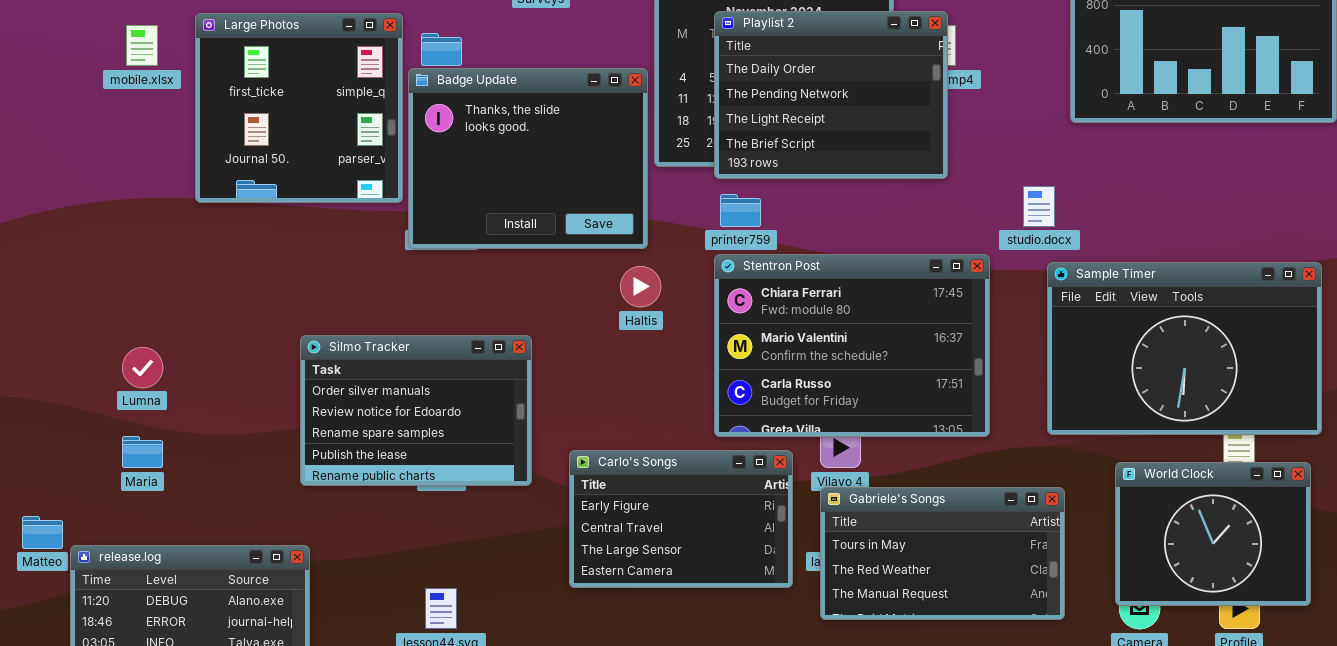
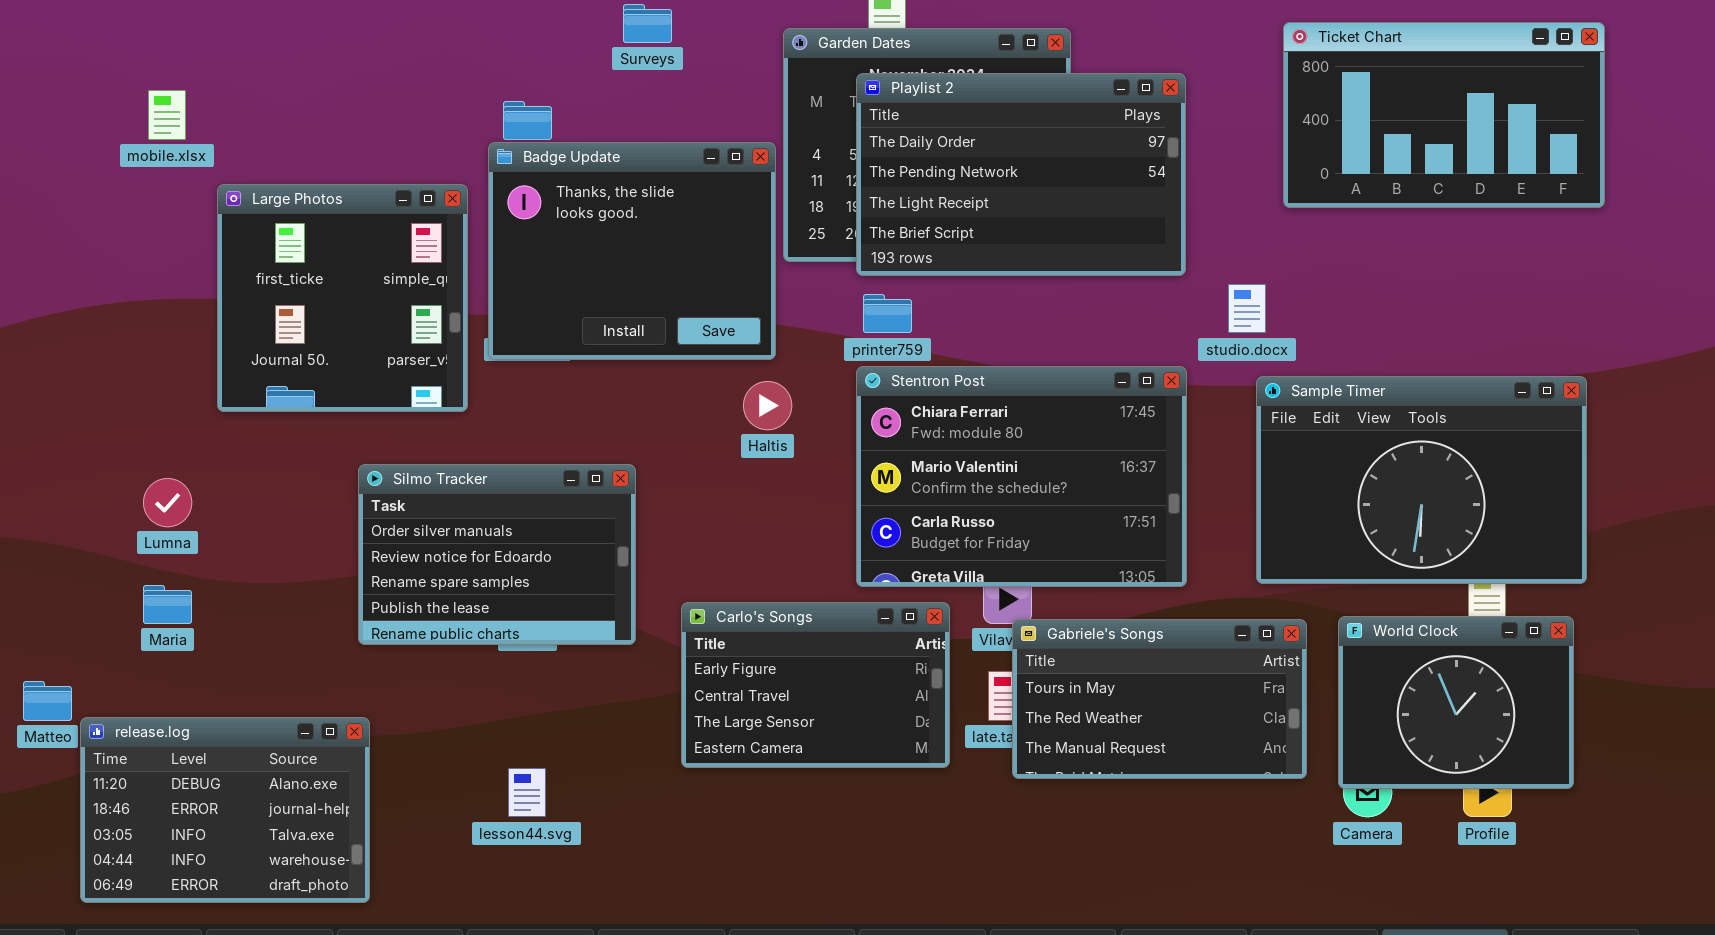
Playlist 2: [714,11,948,179] -> [856,73,1186,276], resized
Large Photos: [195,13,403,203] -> [217,184,468,412], moved
Gabriele's Songs: [820,487,1065,620] -> [1012,619,1307,779], moved

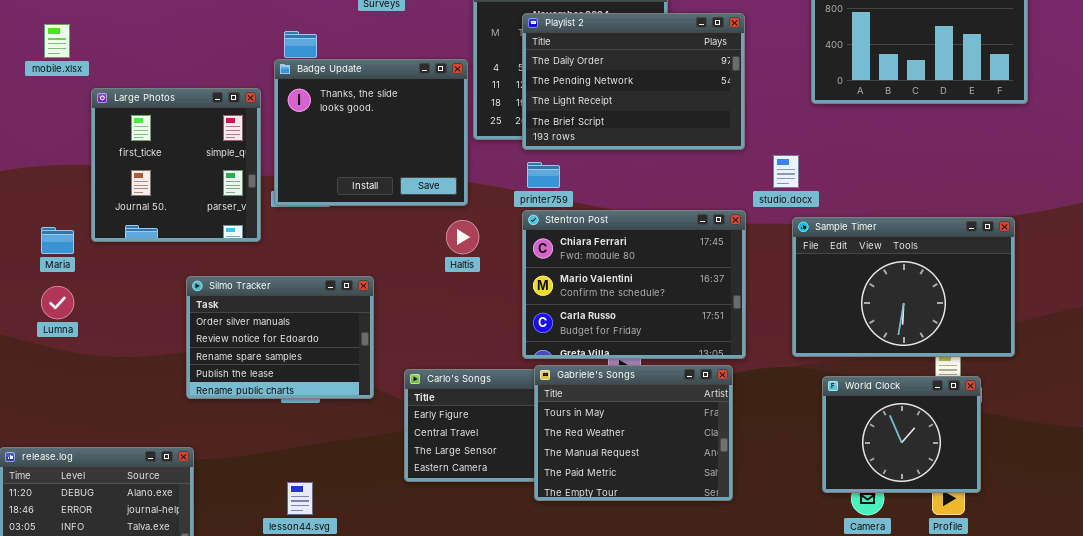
Maria: [143,585,192,624] -> [41,227,74,254], moved
World Clock: [1338,616,1574,789] -> [822,376,981,493], moved
Gabriele's Songs: [1012,619,1307,779] -> [534,365,733,501], moved, resized

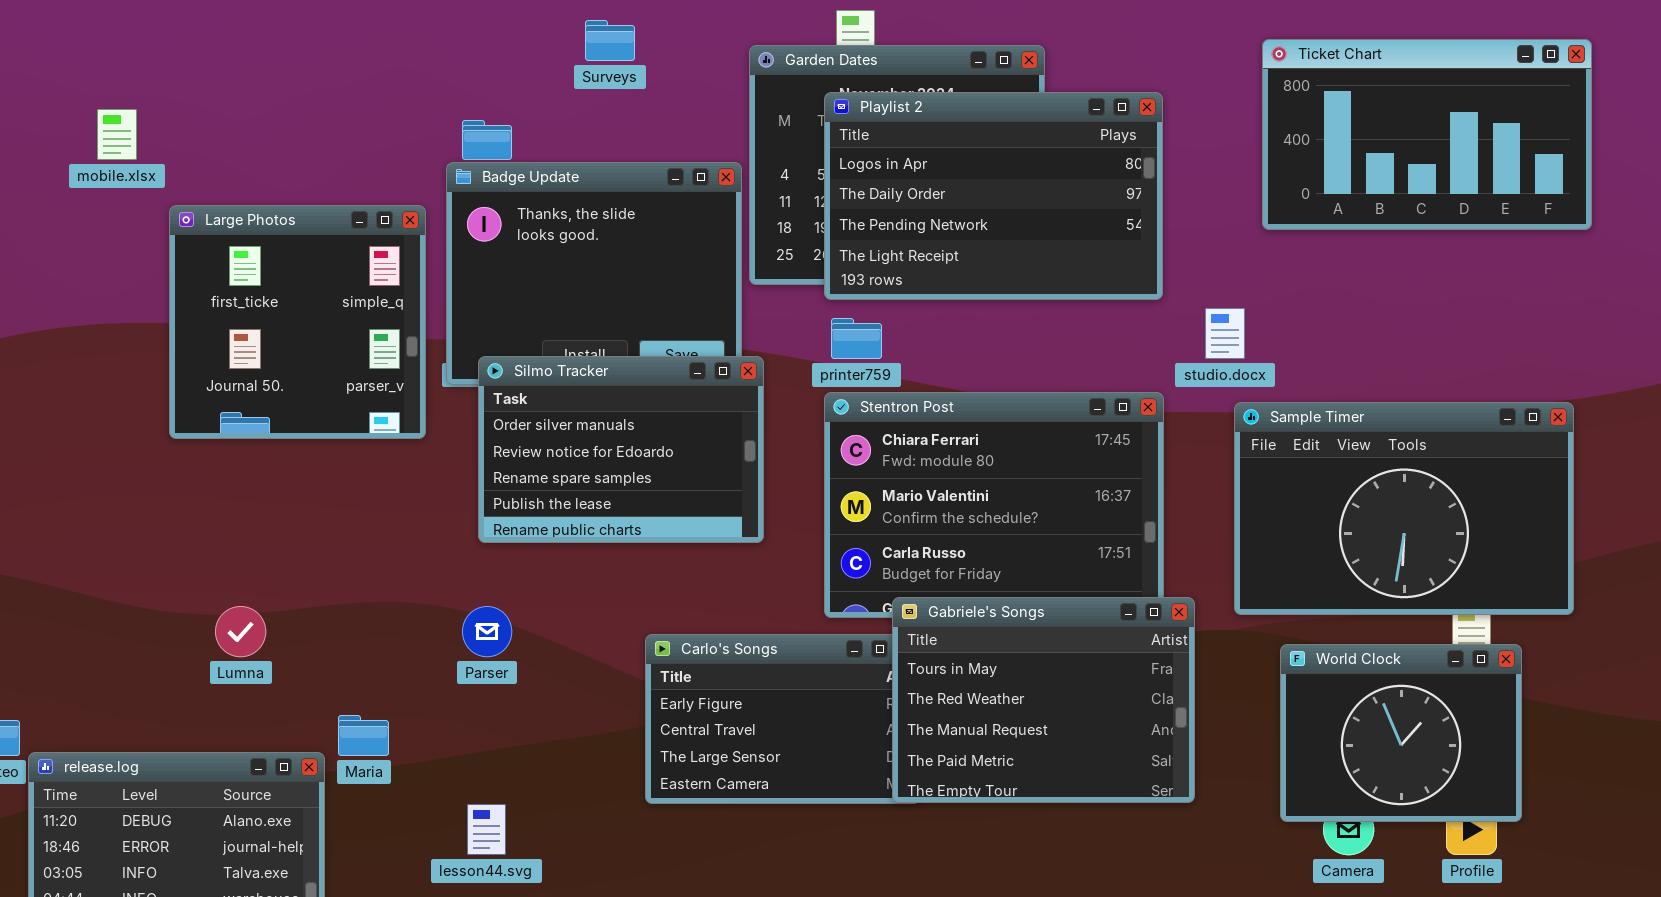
Playlist 2: [522,13,745,150] -> [824,92,1163,300], scrolled up 1 row
Maria: [41,227,74,254] -> [338,715,389,756], moved
Silmo Tracker: [186,276,374,399] -> [478,356,764,543], moved
Lumna: [41,286,74,319] -> [215,606,266,657], moved
Gabriele's Songs: [534,365,733,501] -> [892,597,1195,803], moved

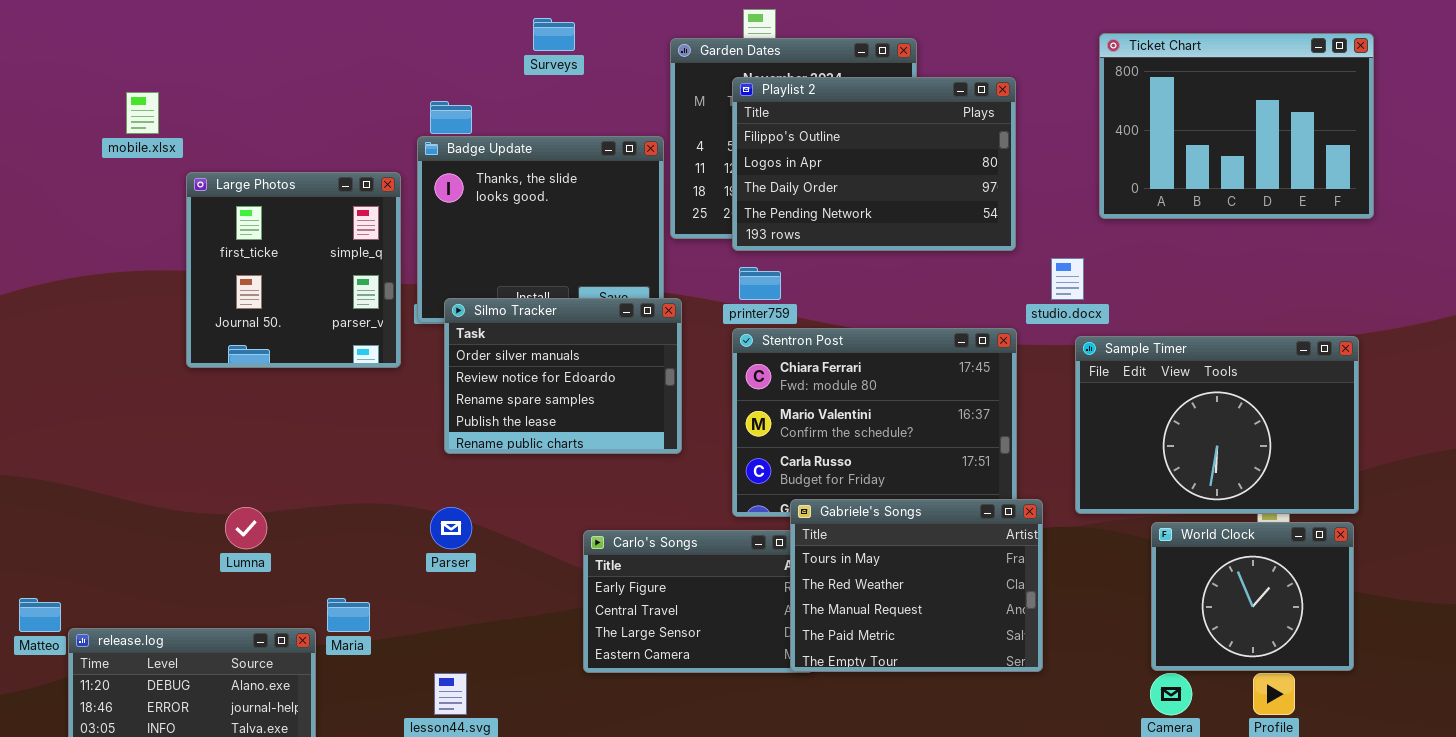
Ticket Chart: [1262,39,1592,230] -> [1099,33,1374,219], resized
Playlist 2: [824,92,1163,300] -> [732,77,1016,251], scrolled up 1 row
World Clock: [1280,644,1522,822] -> [1151,522,1354,671], moved

